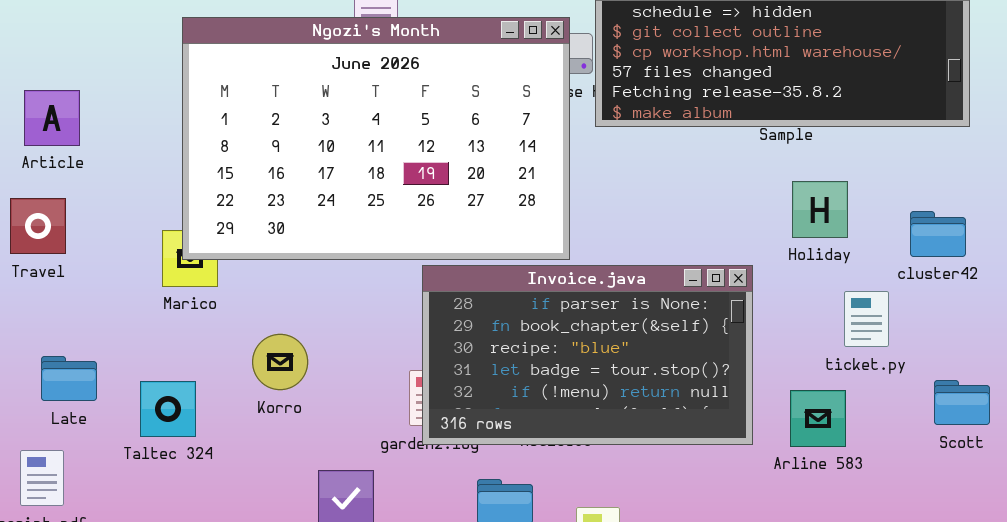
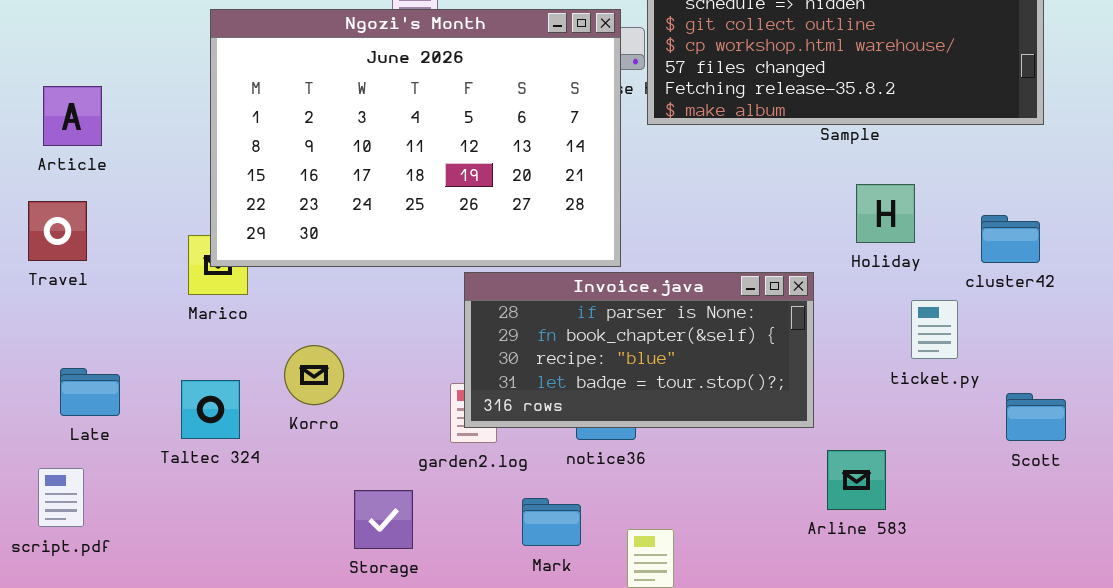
Invoice.java: [422,265,753,445] -> [464,272,814,428], resized
Taltec 324: [140,381,196,437] -> [181,380,240,439], moved
Arline 583: [790,390,846,447] -> [827,450,886,510], moved

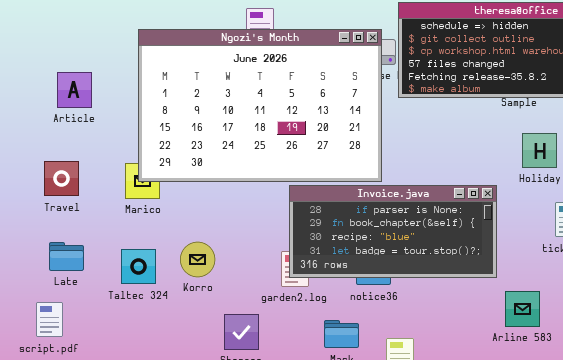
Article: [43,86,102,146] -> [57,72,92,108], moved
Travel: [28,201,87,261] -> [44,161,79,196], moved
Korro: [284,345,344,405] -> [180,242,215,277], moved

